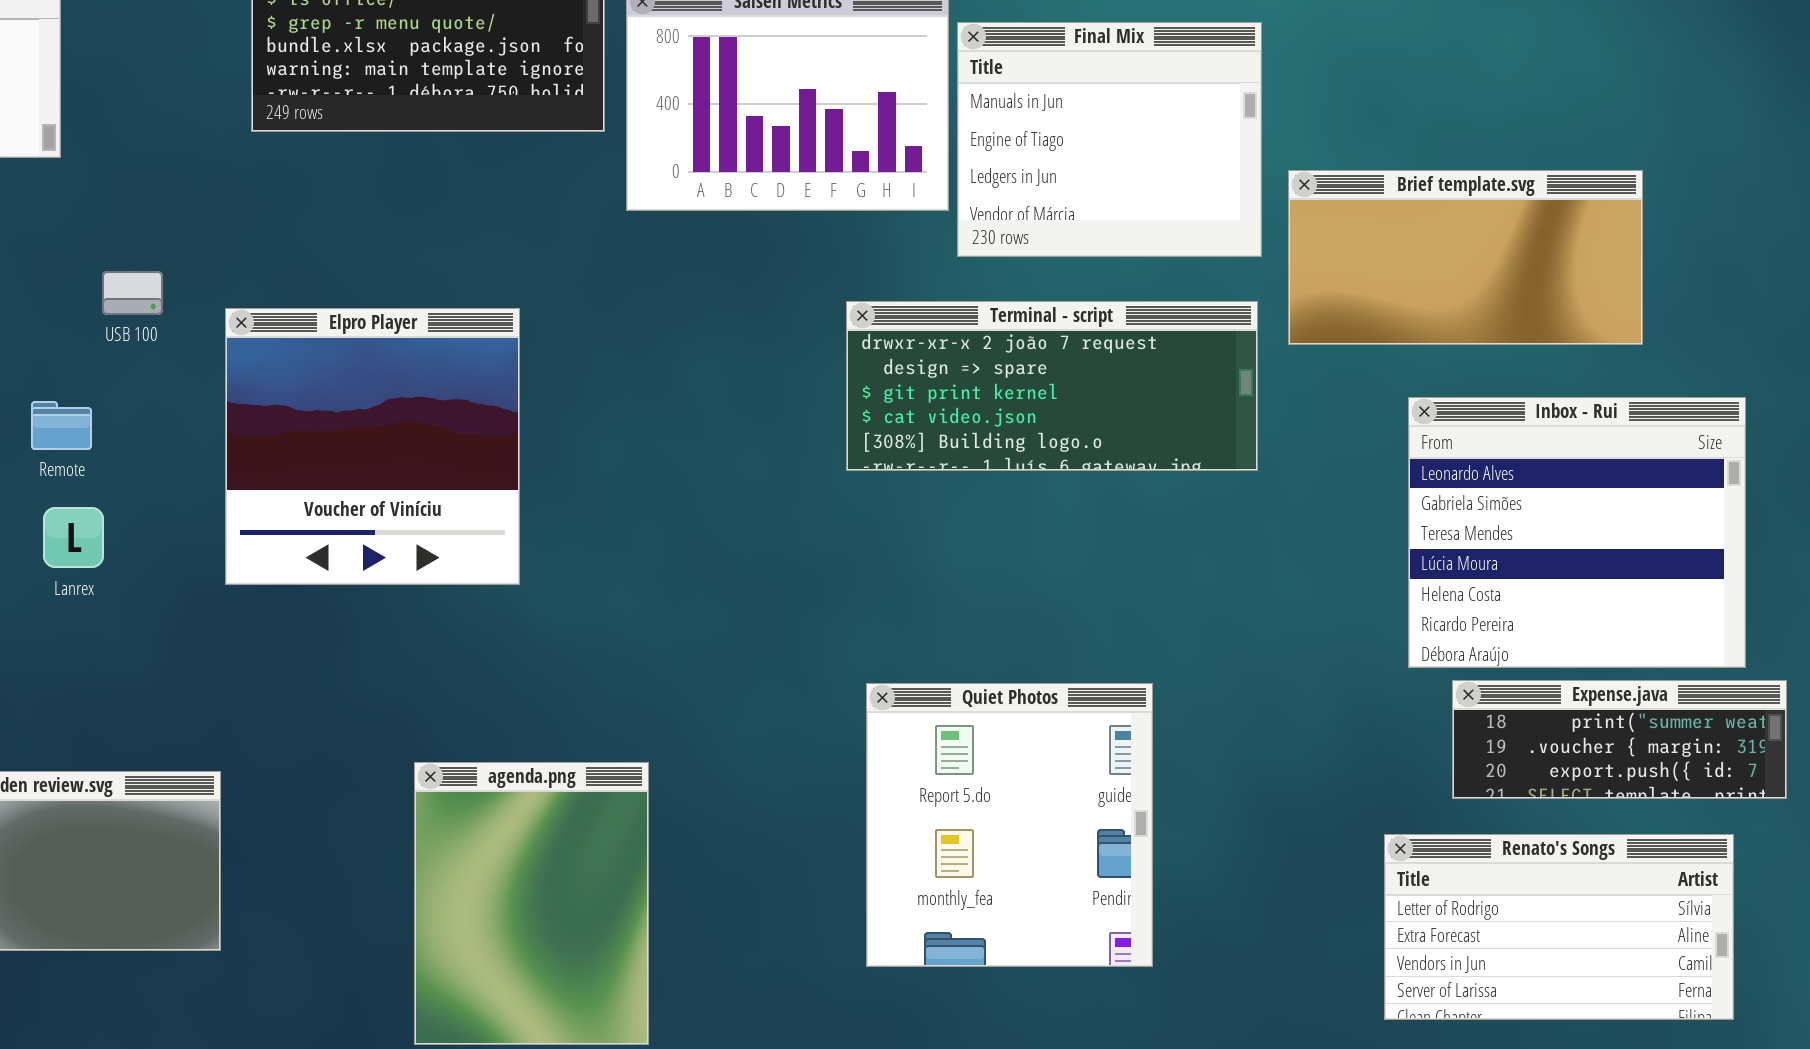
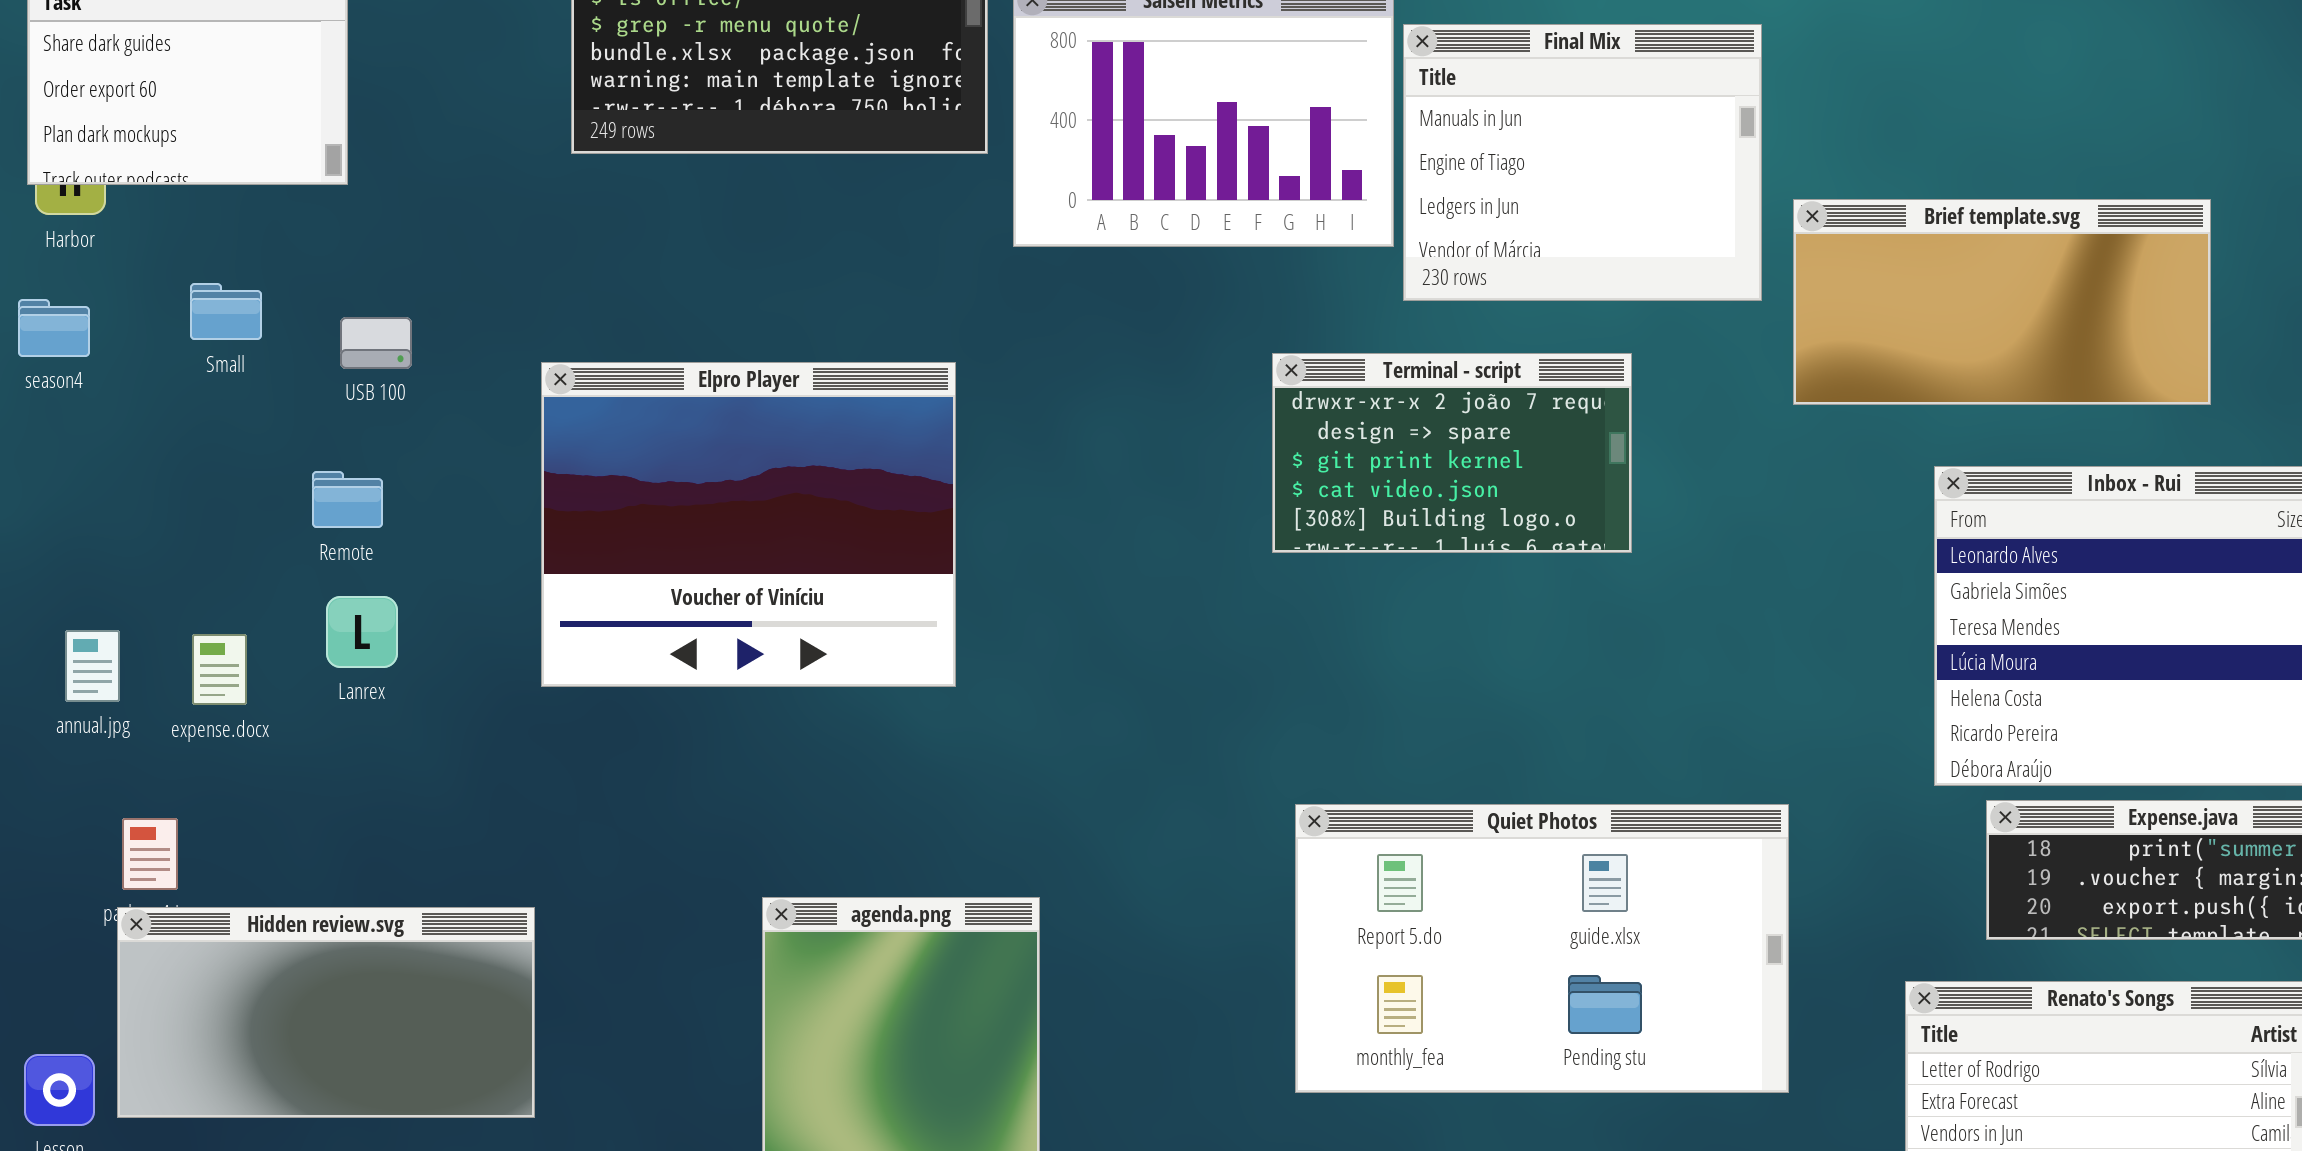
USB 100: [102,271,163,315] -> [340,317,412,369], moved
Terminal - script: [846,301,1258,471] -> [1272,353,1632,553], resized
Elpro Player: [225,308,520,585] -> [541,362,956,687], resized
Quiet Photos: [866,683,1153,967] -> [1295,804,1789,1093], resized

